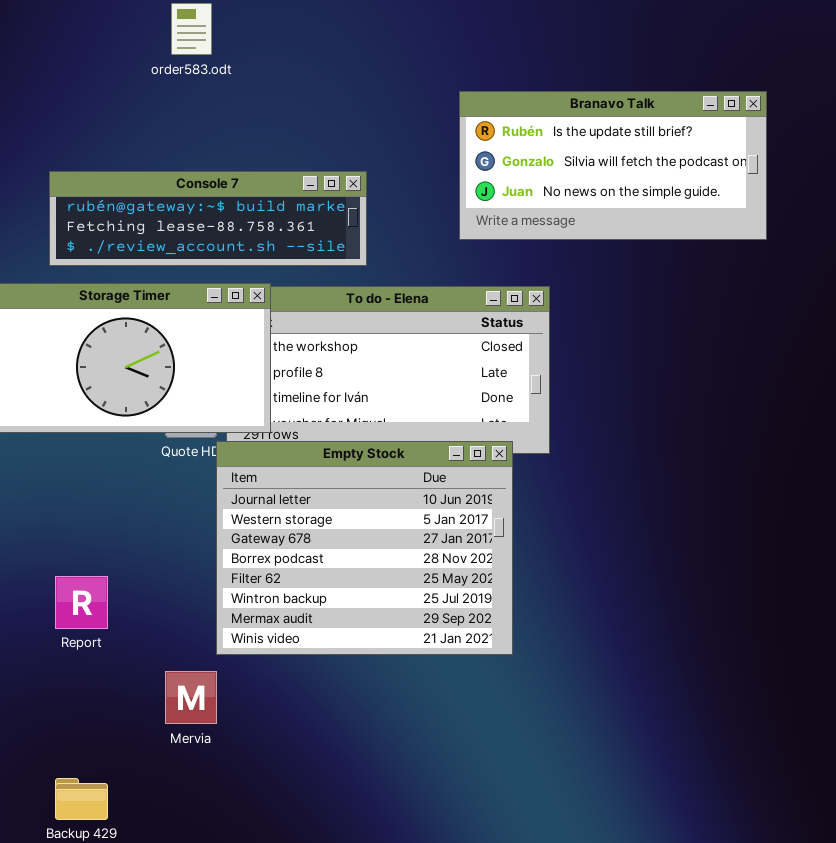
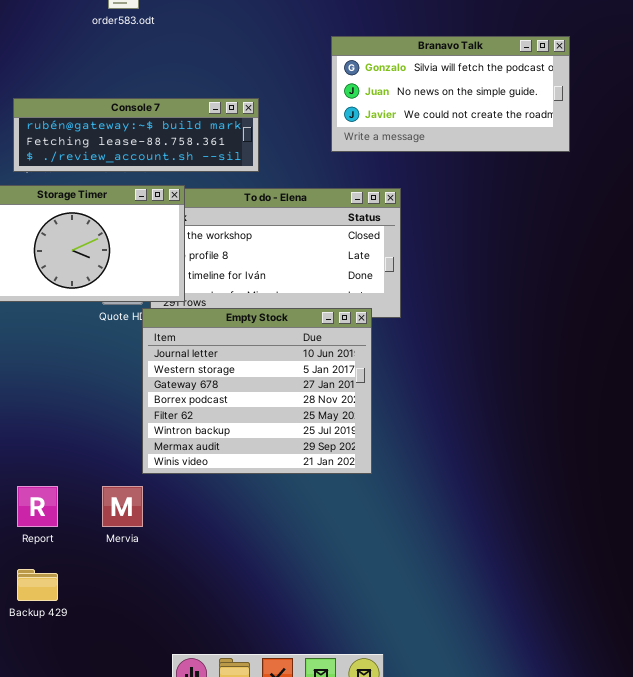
Branavo Talk: [459,91,767,240] -> [331,36,570,152], scrolled down 1 row
Report: [55,576,108,629] -> [17,486,58,527], moved

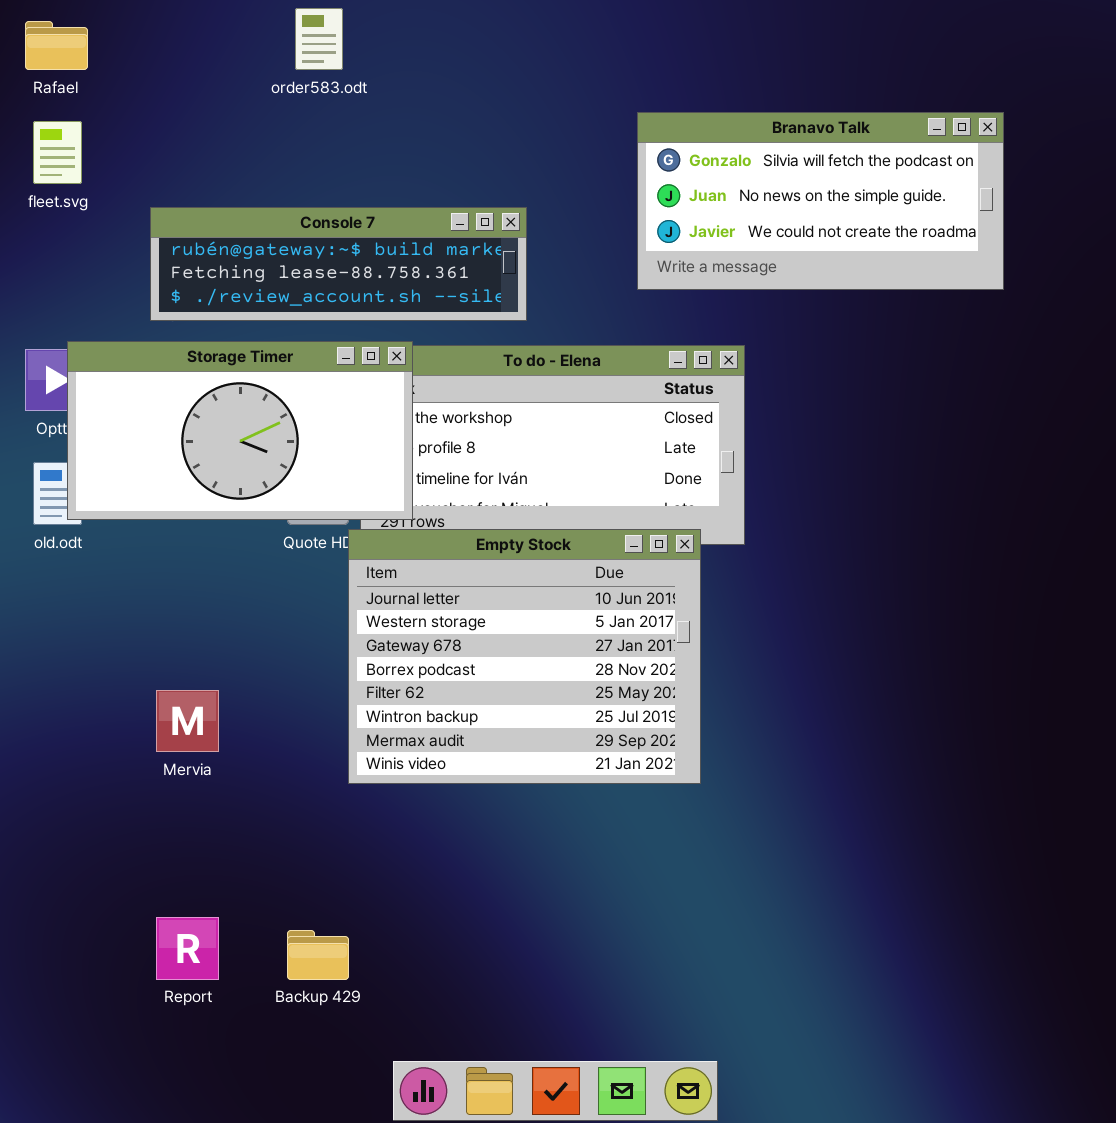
Report: [17,486,58,527] -> [156,917,219,980], moved
Mervia: [102,486,143,527] -> [156,690,219,752], moved
Backup 429: [17,569,58,601] -> [287,930,349,980], moved

